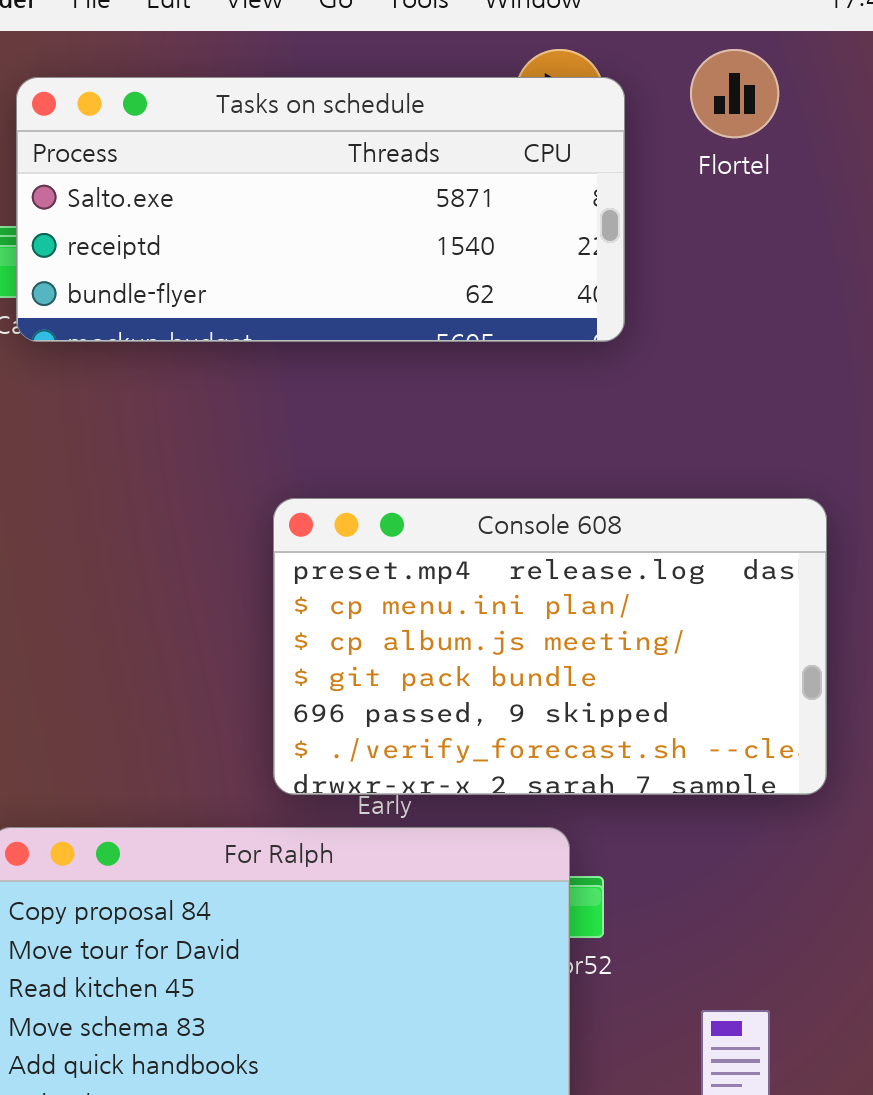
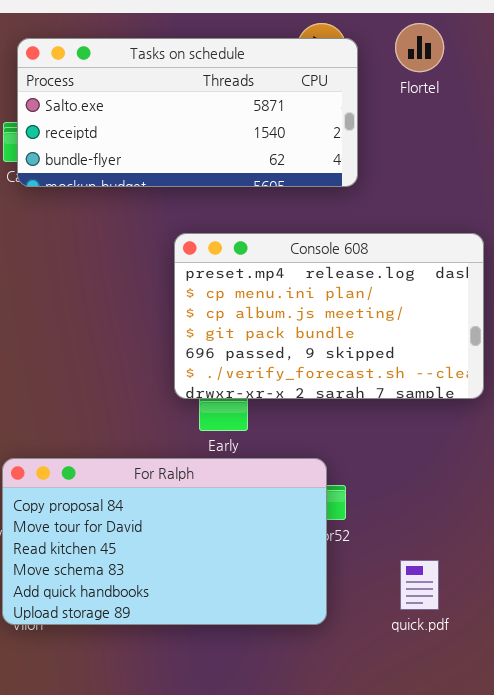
Console 608: [273,498,827,795] -> [174,233,484,399], moved

